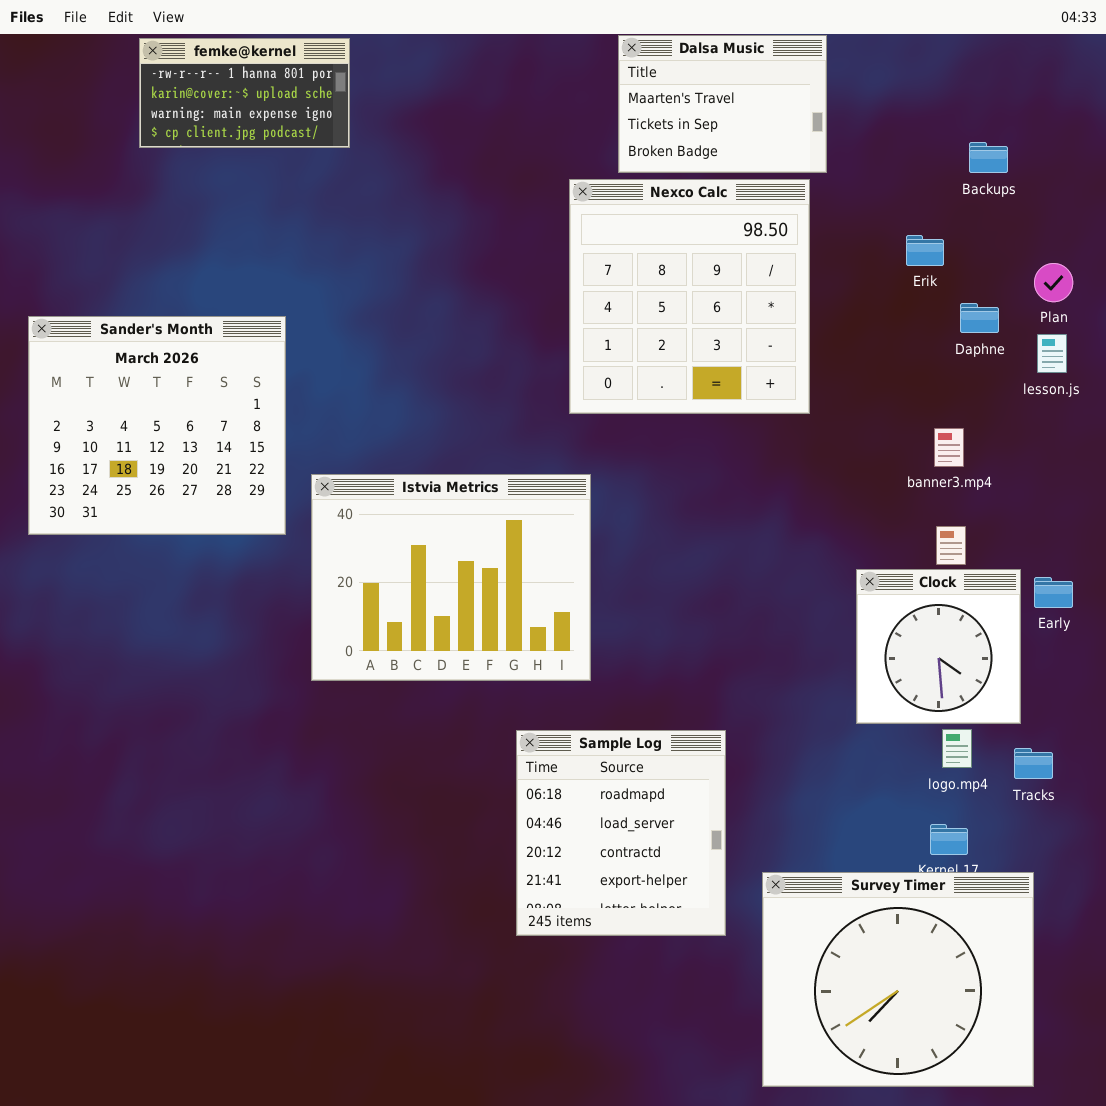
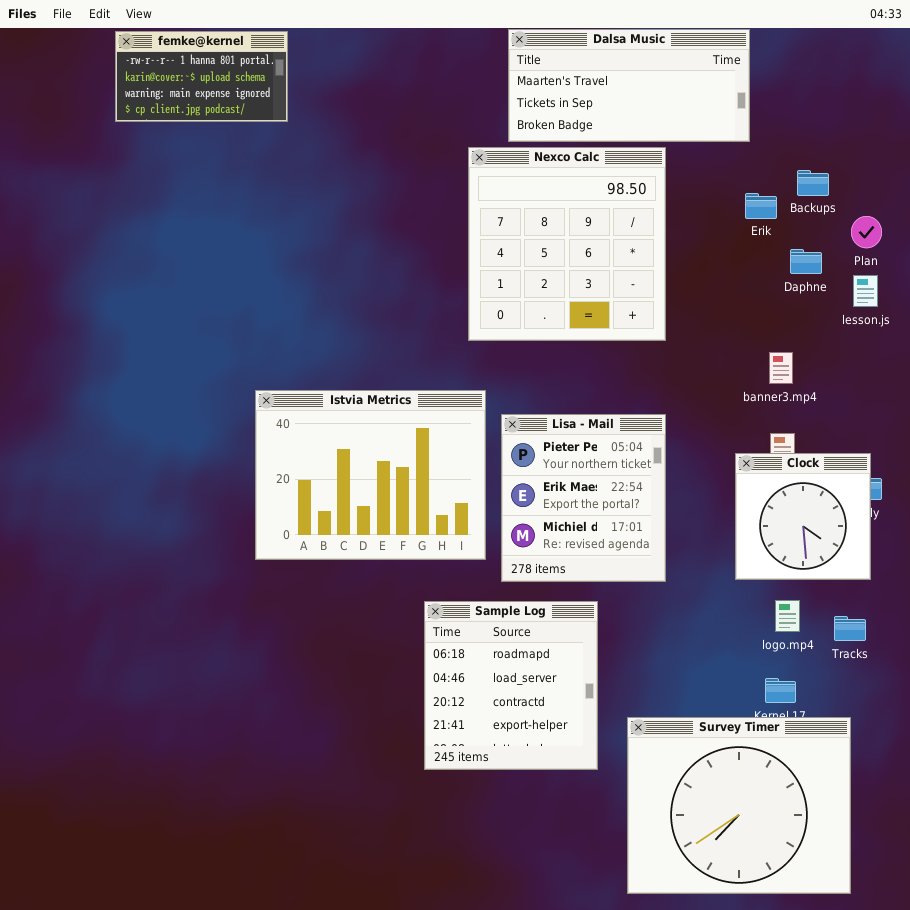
Dalsa Music: [618,35,827,173] -> [508,29,750,142], resized
Backups: [969,142,1008,173] -> [797,170,829,196], moved
Sander's Month: [28,316,286,535] -> none, closed
Lisa - Mail: none -> [501,414,666,582], opened
Clock: [856,569,1021,724] -> [735,453,871,580], moved

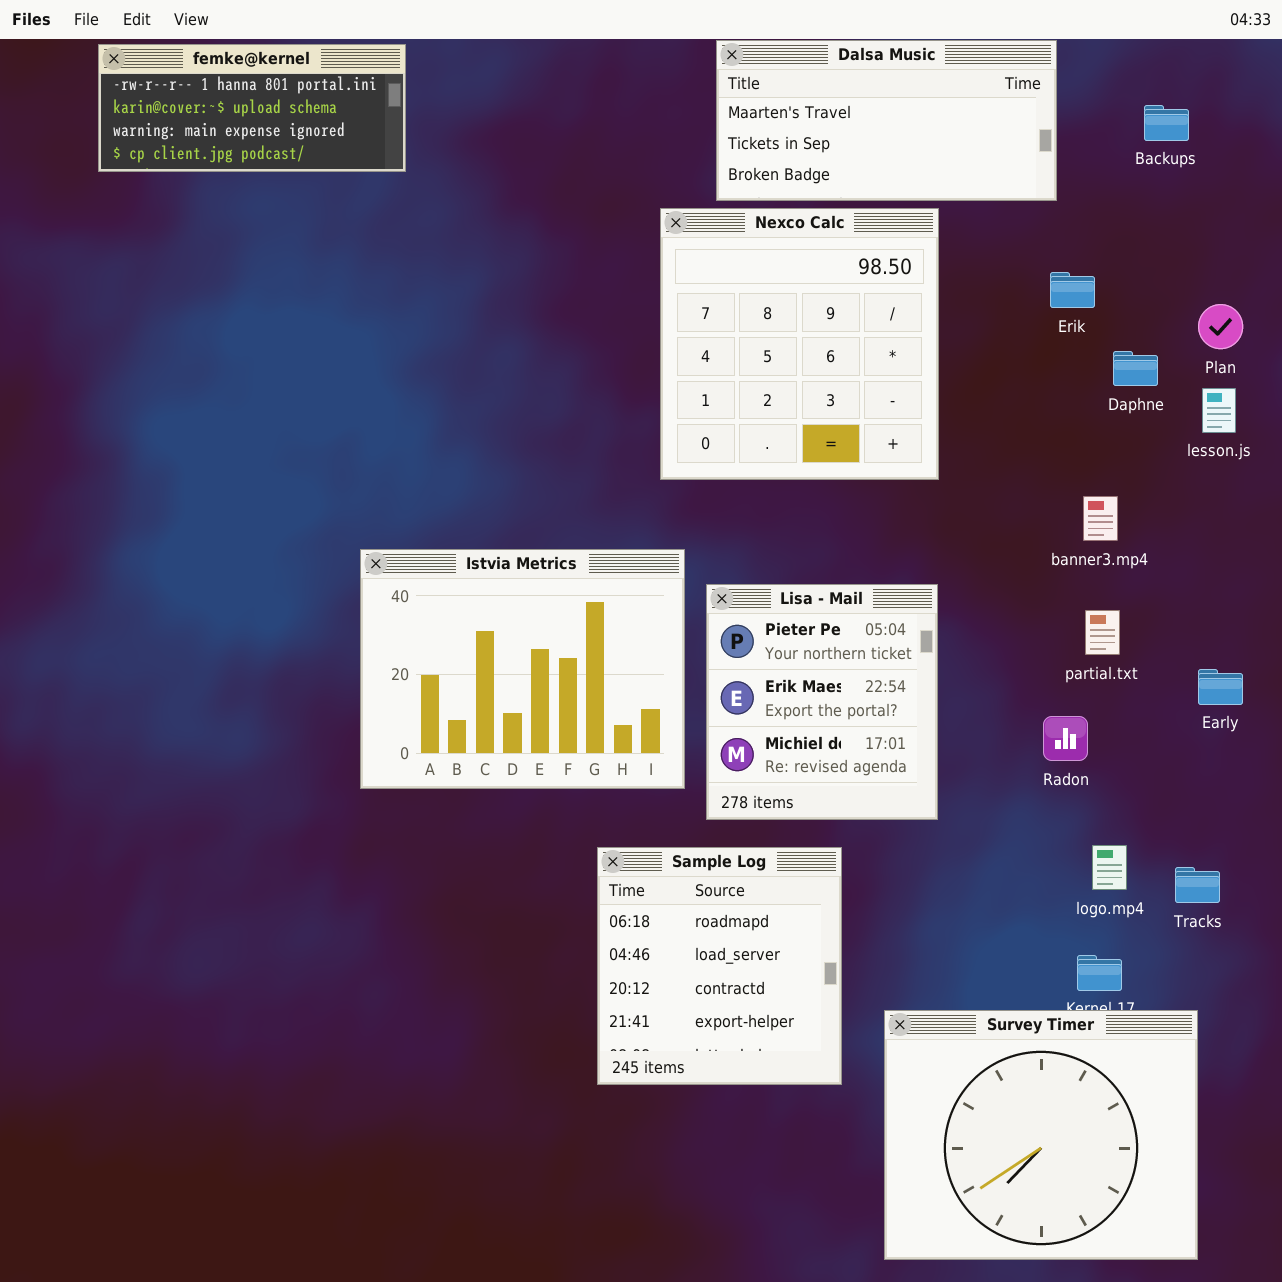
femke@kernel: [115,31,288,122] -> [98,44,406,172], resized
Backups: [797,170,829,196] -> [1144,105,1189,141], moved
Clock: [735,453,871,580] -> none, closed

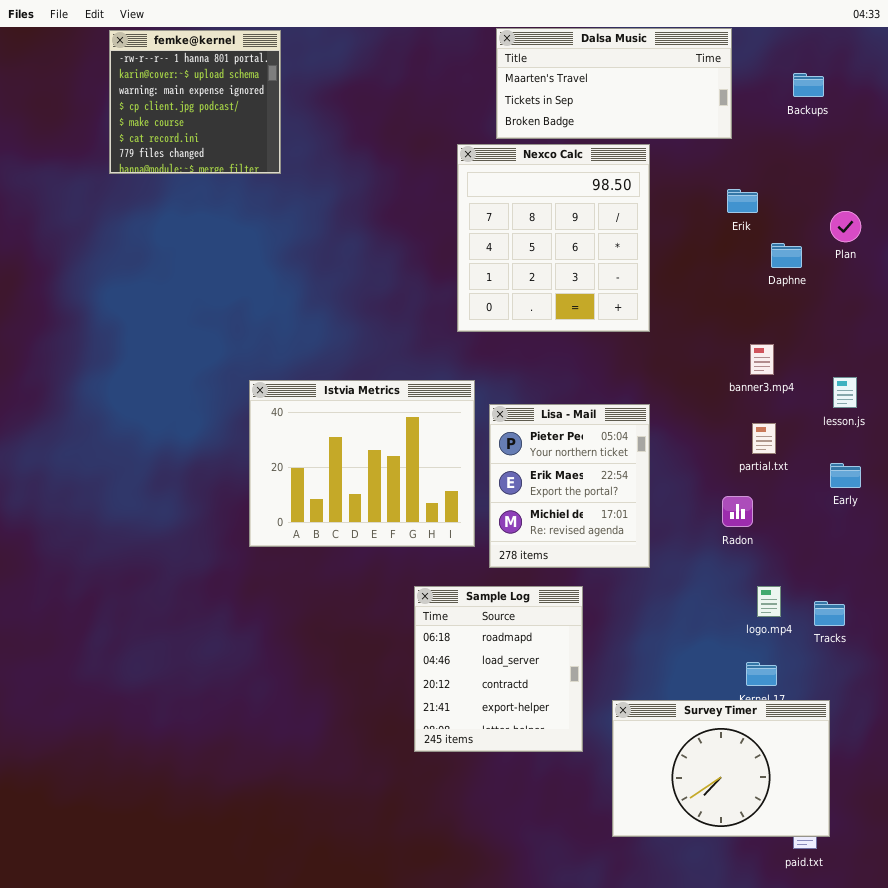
femke@kernel: [98,44,406,172] -> [109,30,281,174], resized
lesson.js: [1202,388,1236,433] -> [833,377,857,408], moved
Survey Timer: [884,1010,1198,1260] -> [612,700,830,837], resized

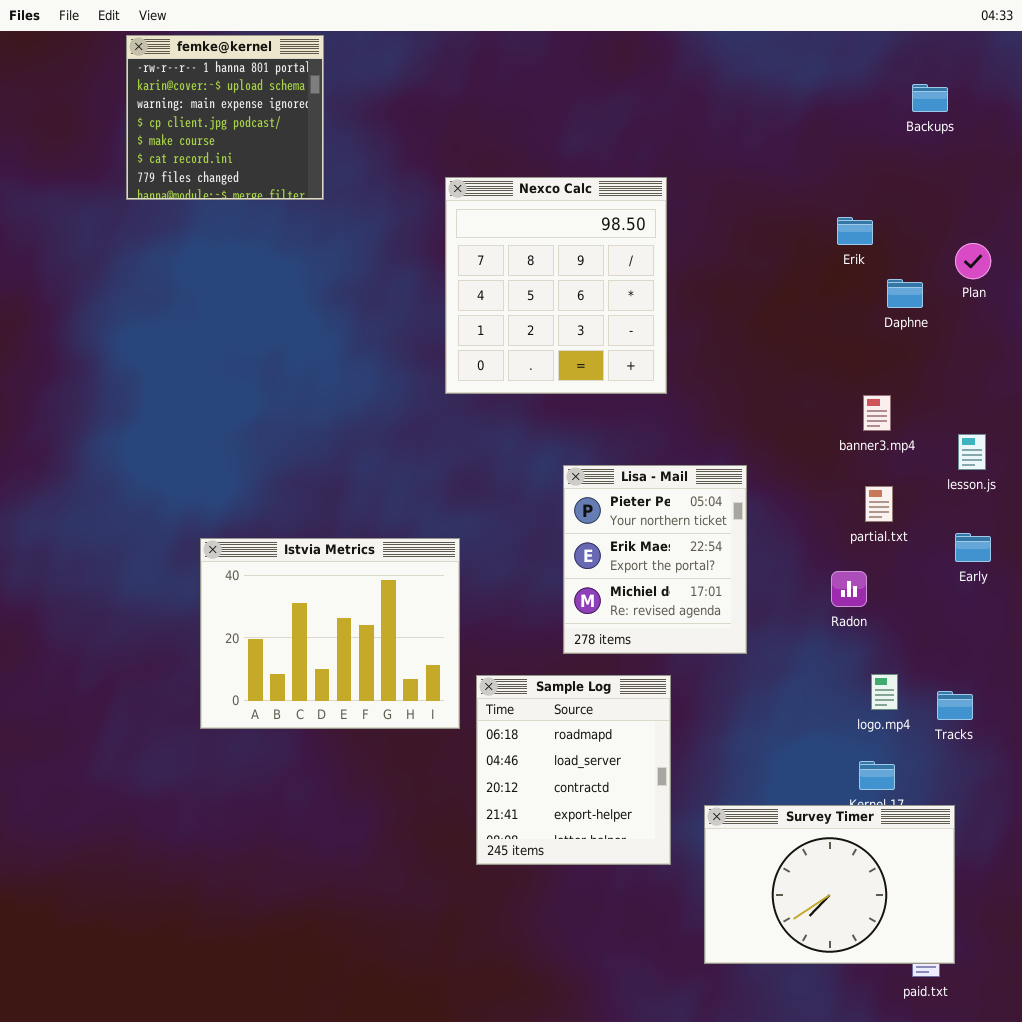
Dalsa Music: [496,28,732,139] -> none, closed
Nexco Calc: [457,144,650,332] -> [445,177,667,394], moved
Istvia Metrics: [249,380,475,547] -> [200,538,460,729], moved

